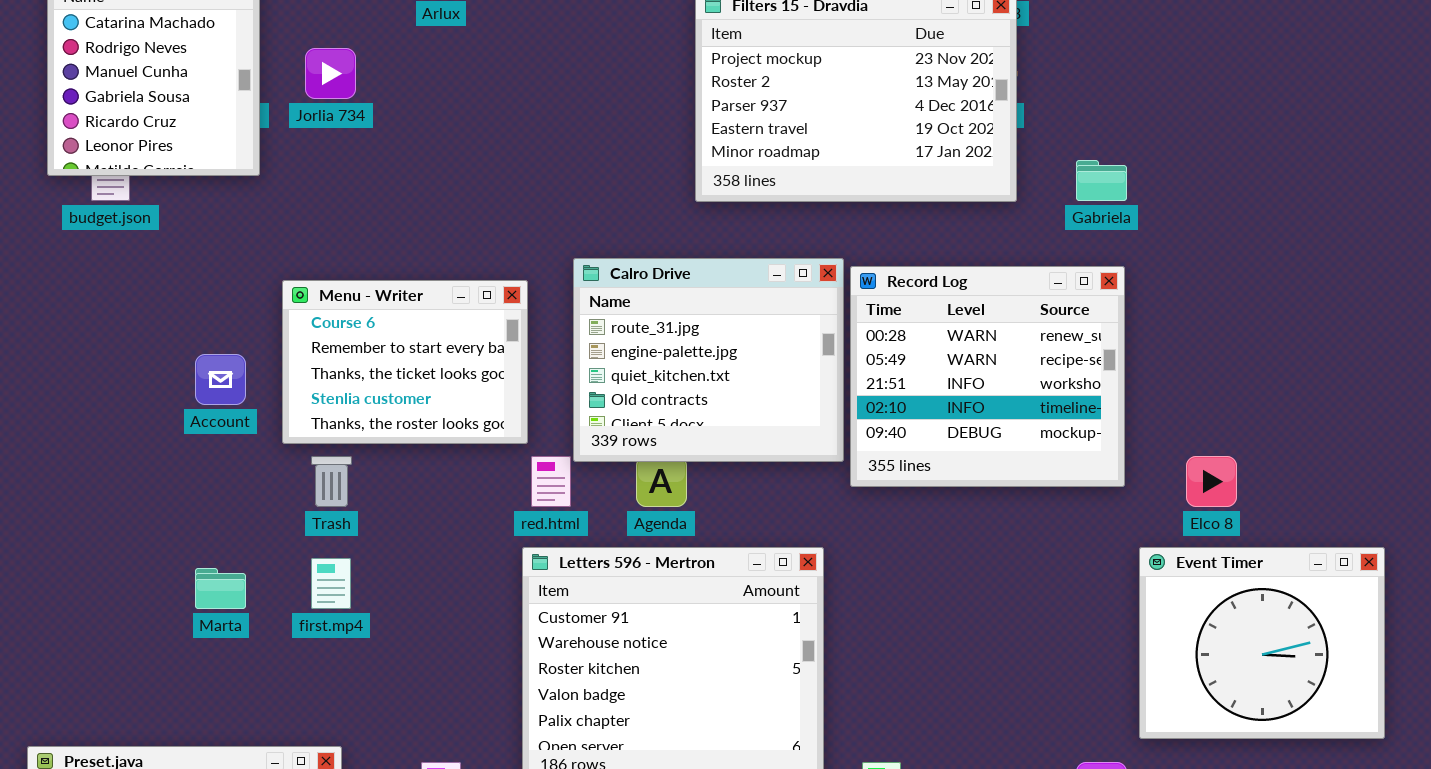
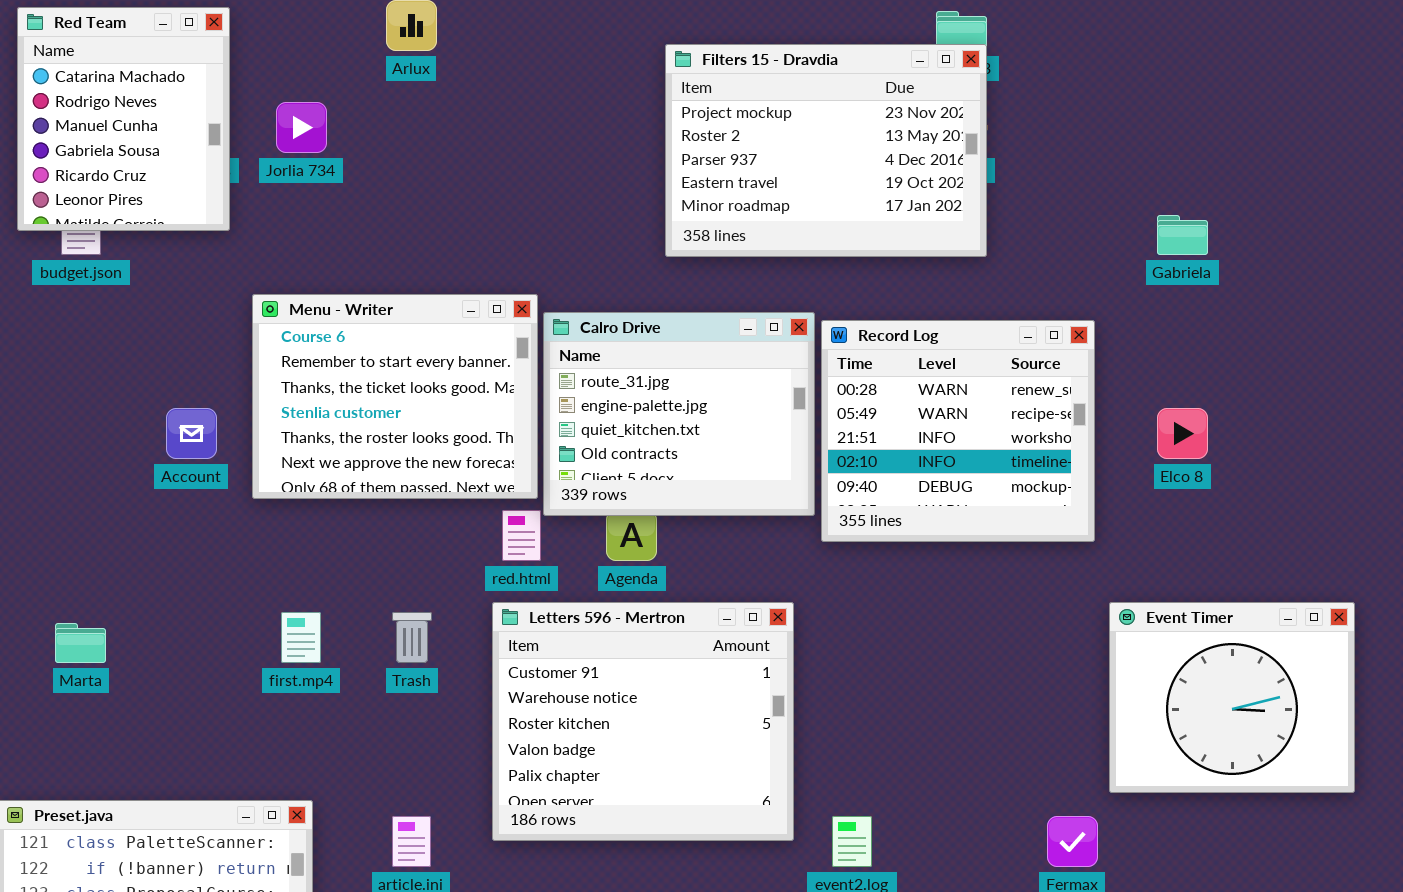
Gabriela: [1076,160,1127,201] -> [1157,215,1208,255], moved
Menu - Writer: [282,280,528,444] -> [252,294,538,499], resized
Trash: [311,456,352,507] -> [392,612,432,663], moved
Elco 8: [1186,456,1237,507] -> [1157,408,1208,459], moved
Marta: [195,568,246,609] -> [55,623,106,663], moved

